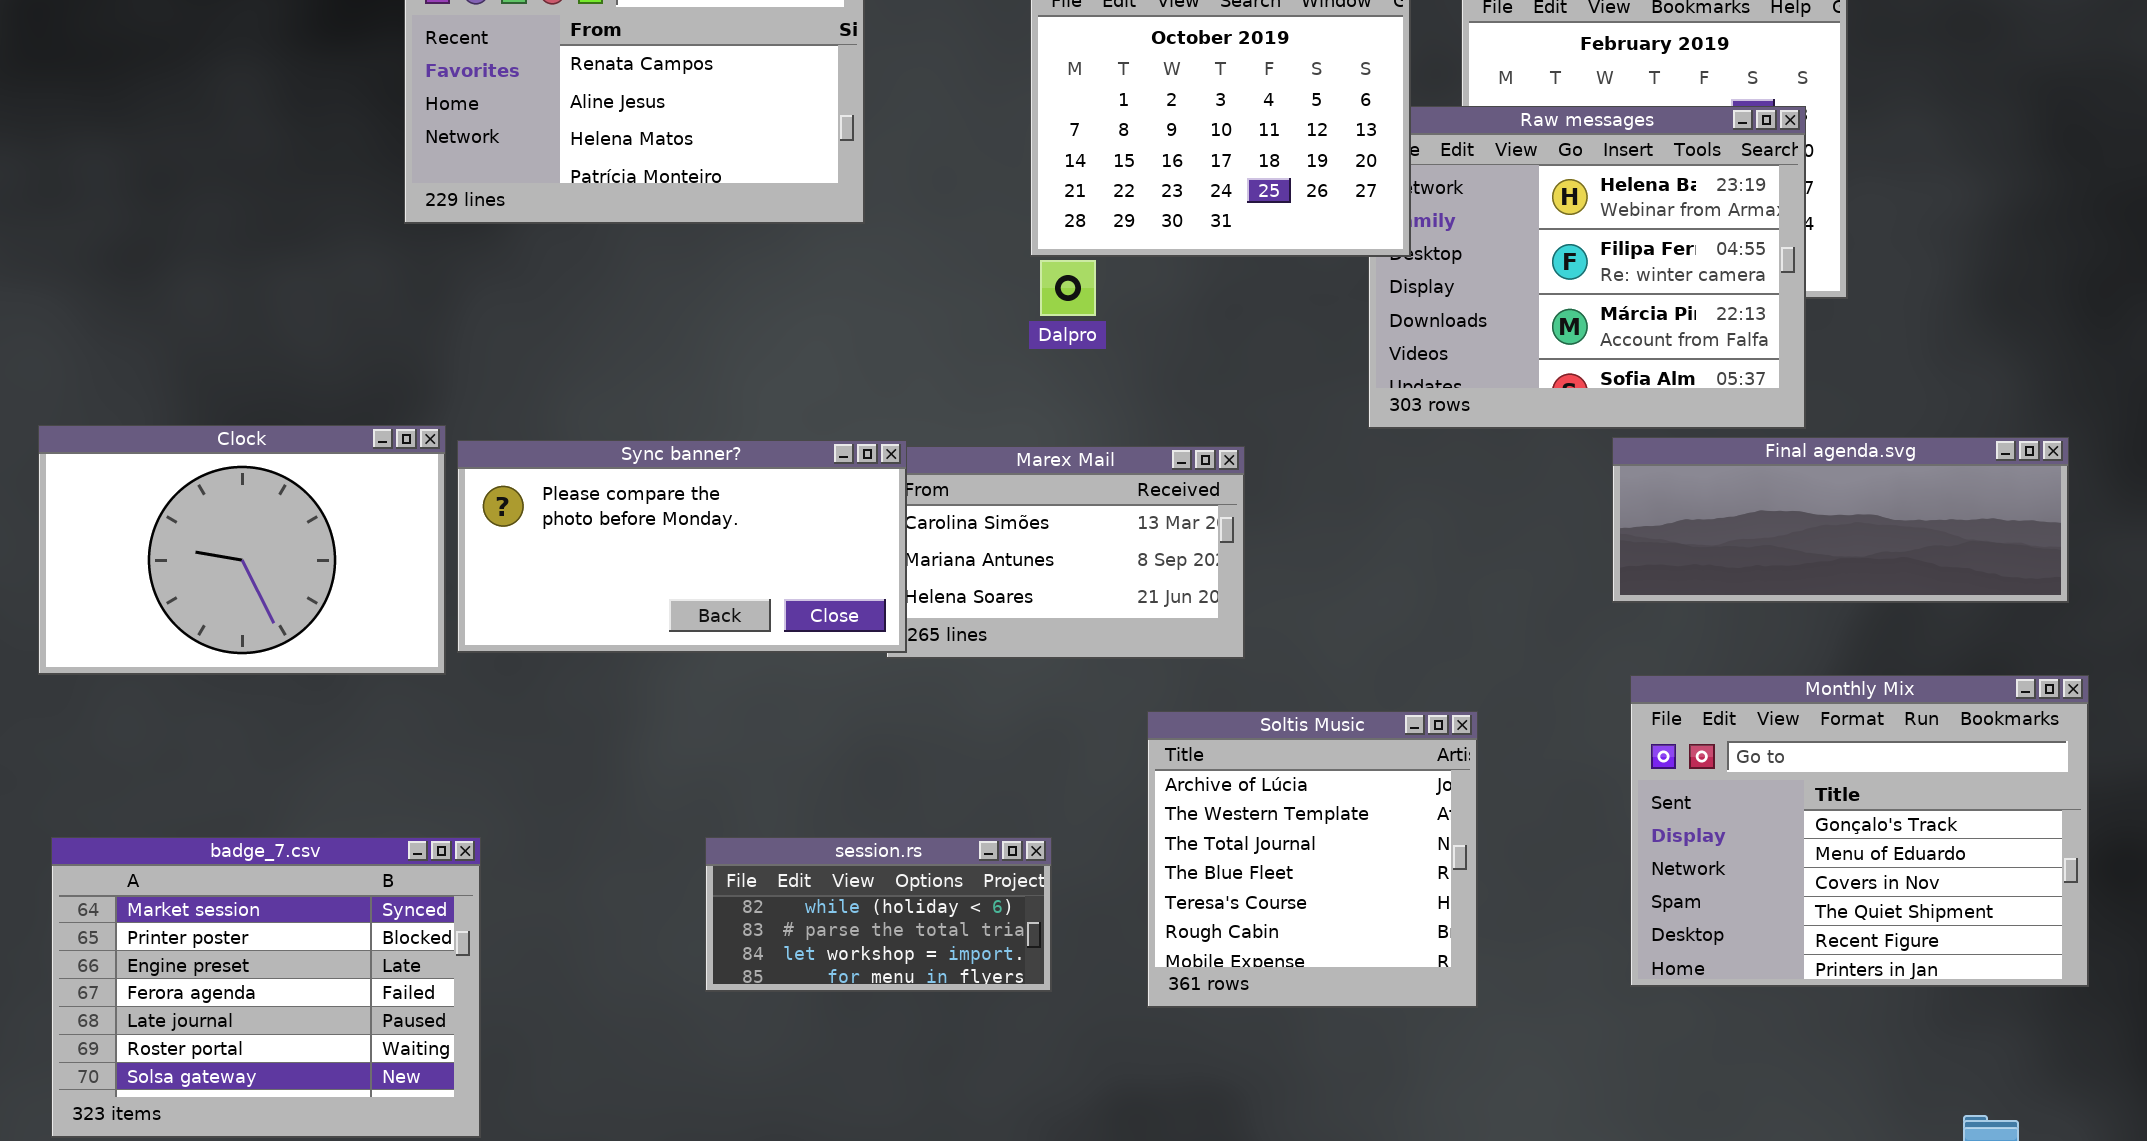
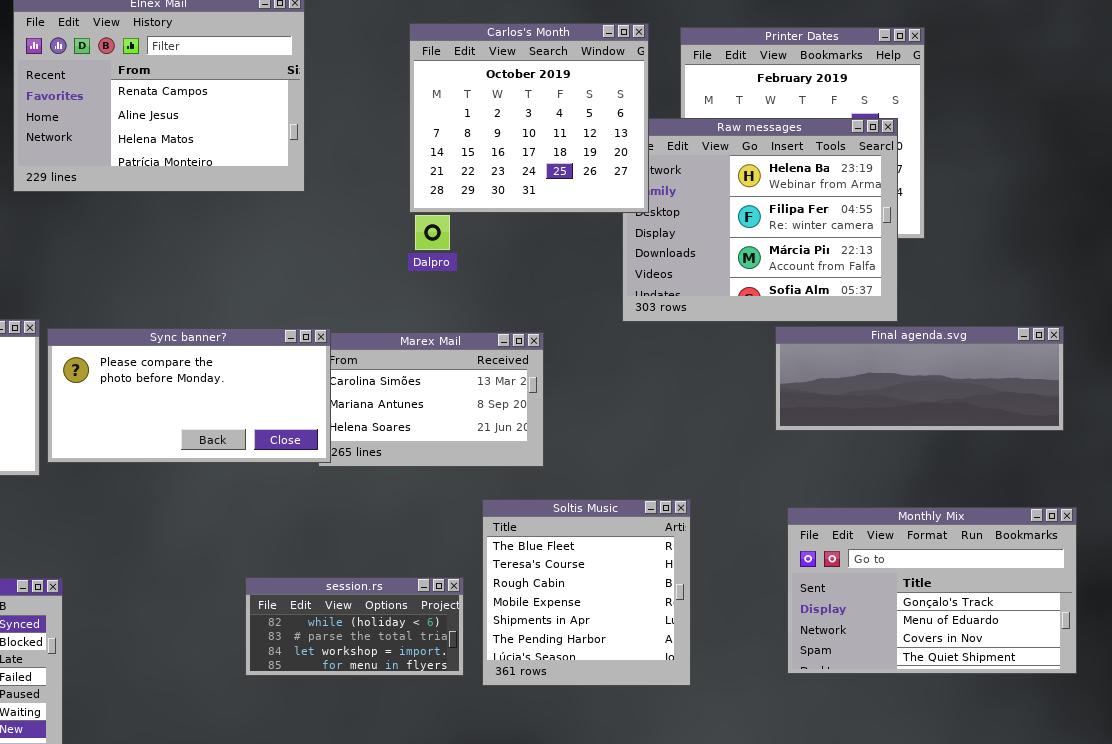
Monthly Mix: [1630,675,2089,987] -> [787,507,1077,674], resized
Soltis Music: [1147,711,1478,1008] -> [482,499,691,686], scrolled down 3 rows
session.rs: [705,837,1052,992] -> [245,577,464,676], moved

